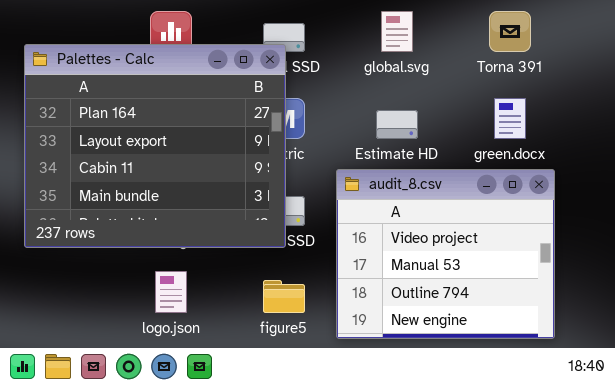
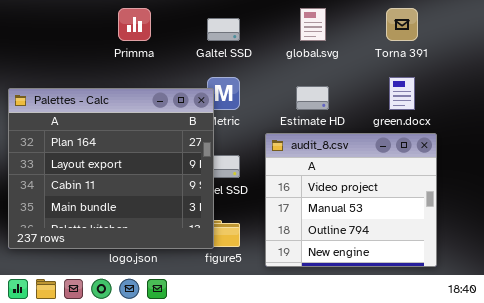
Palettes - Calc: [24,44,286,248] -> [8,88,214,249], moved

